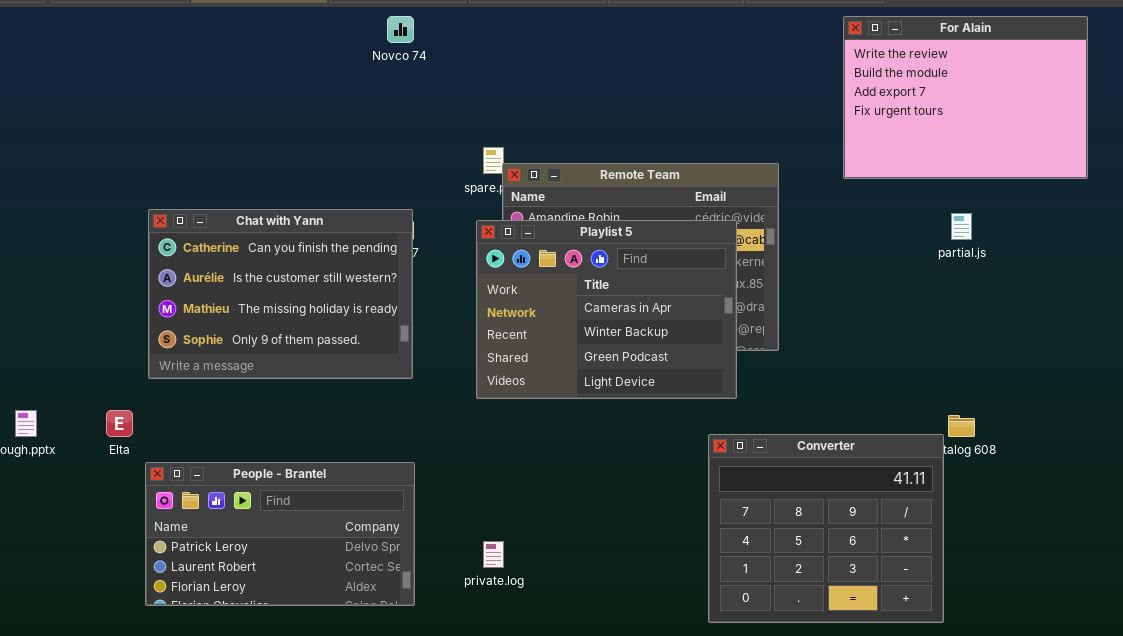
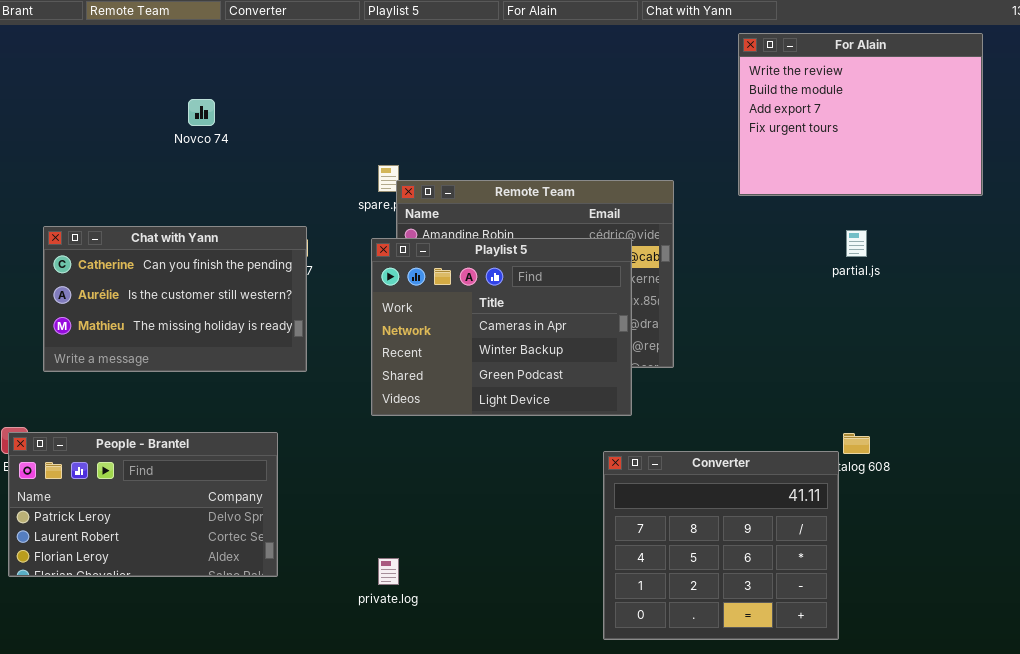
Novco 74: [387,16,414,43] -> [188,99,215,126], moved
Chat with Yann: [148,209,413,379] -> [43,226,307,372], resized
People - Brantel: [145,462,415,606] -> [8,432,278,577], moved

